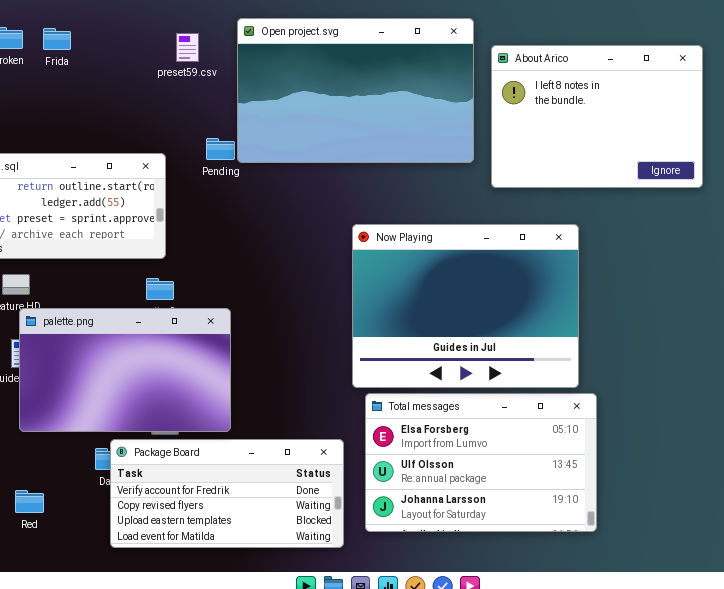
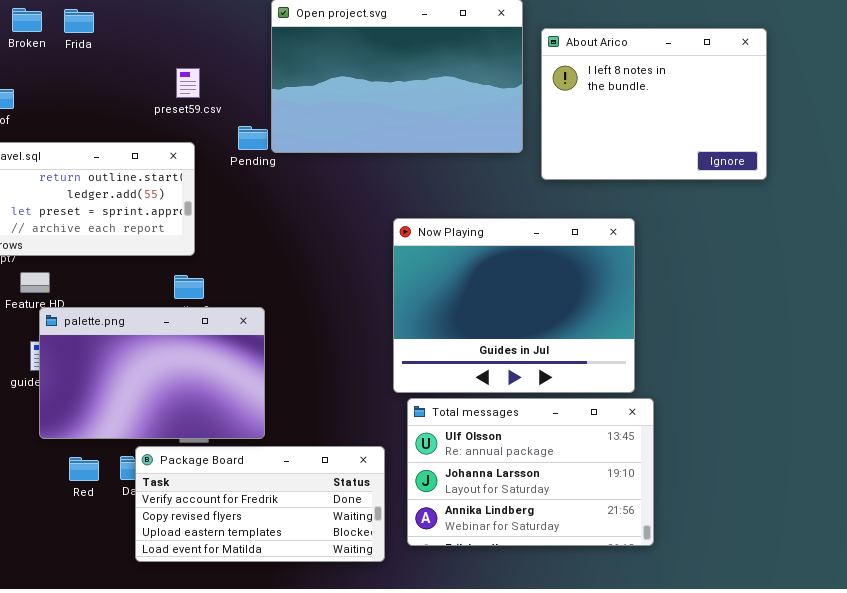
preset59.csv: [176,33,199,62] -> [176,68,200,98], moved
Total messages: [365,393,597,532] -> [407,398,654,546], scrolled down 1 row
Red: [15,490,44,513] -> [69,457,99,481], moved

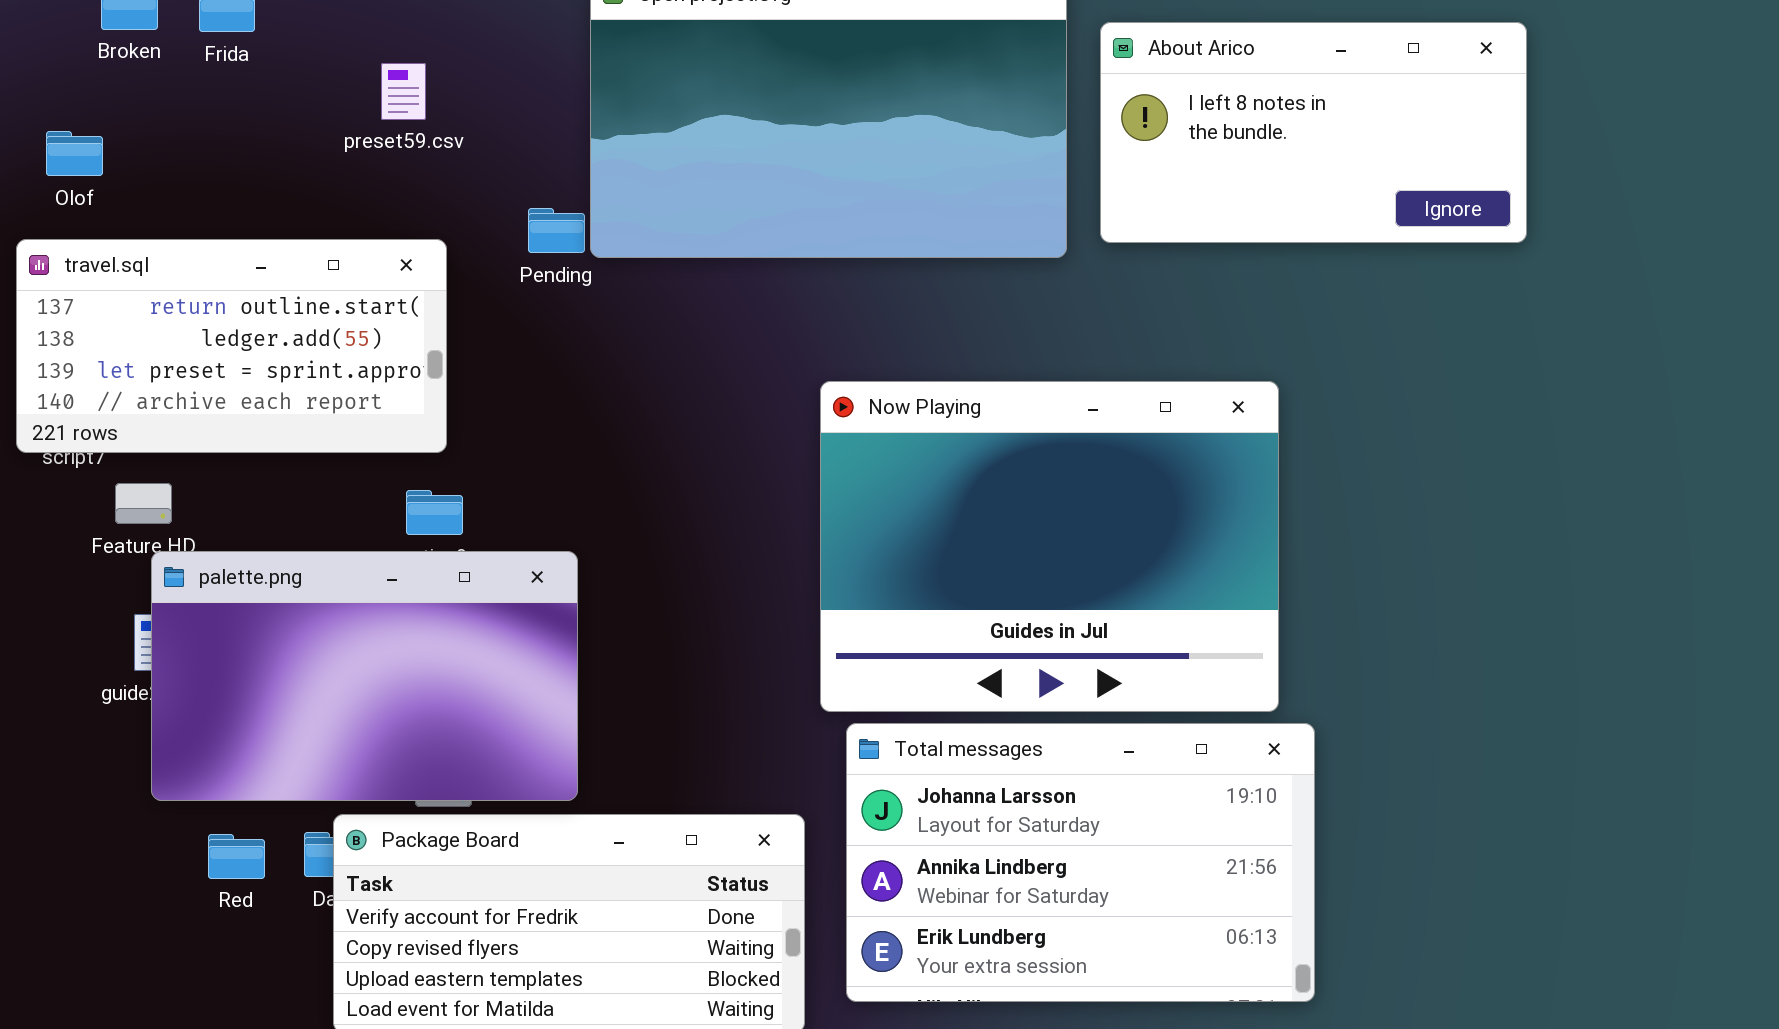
About Arico: [541,28,767,180] -> [1100,22,1527,243], resized
preset59.csv: [176,68,200,98] -> [381,63,426,120], moved
Total messages: [407,398,654,546] -> [846,723,1315,1002], scrolled down 1 row

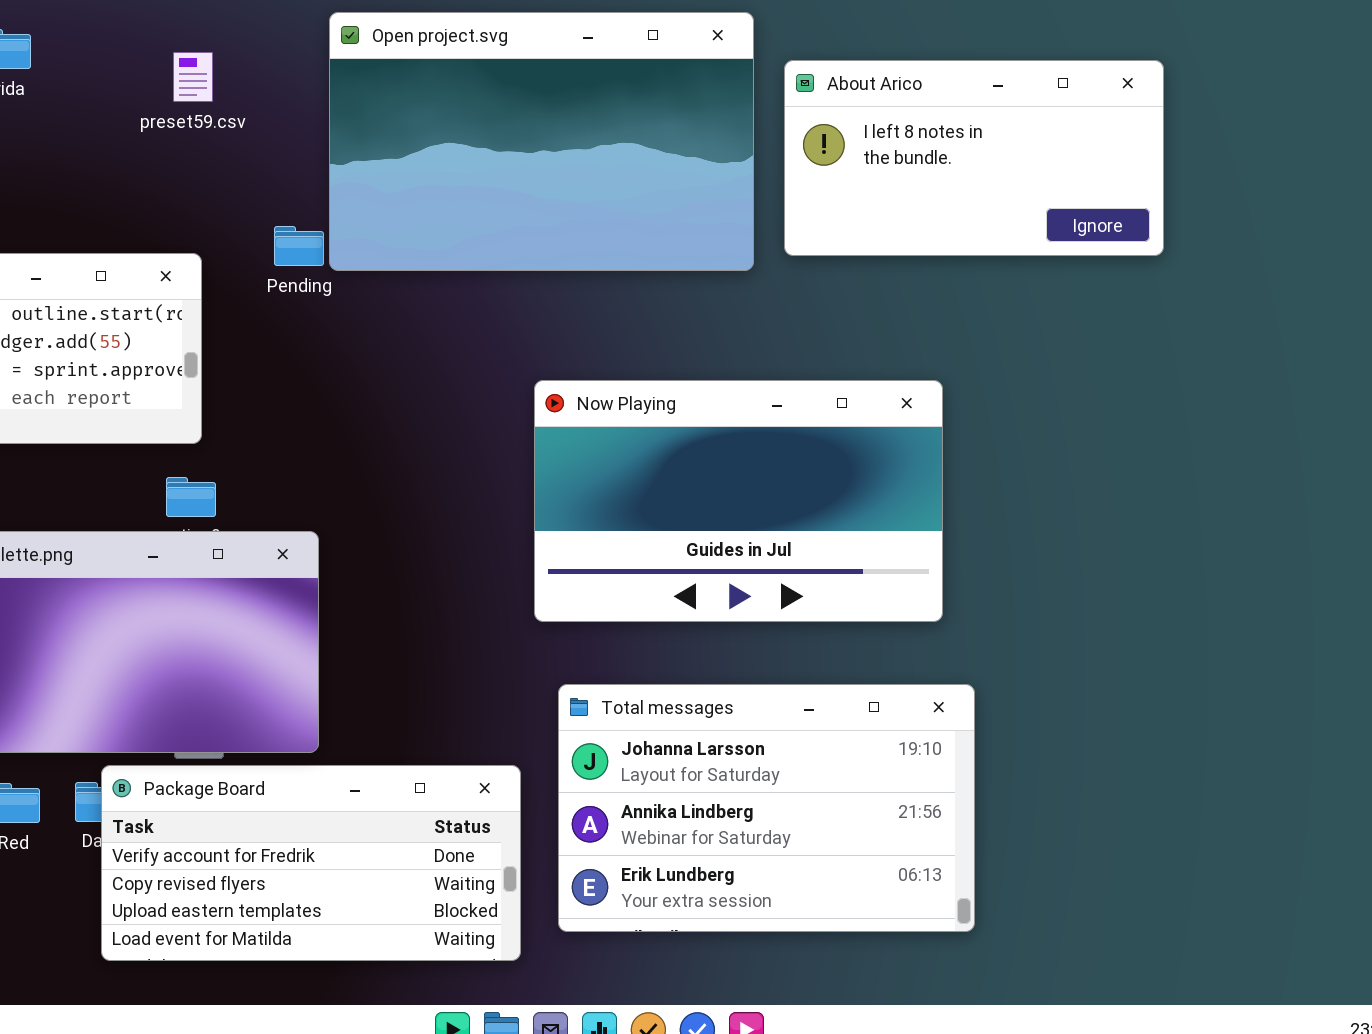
preset59.csv: [381,63,426,120] -> [173,52,213,102], moved
Now Playing: [820,381,1279,712] -> [534,380,943,622], resized

